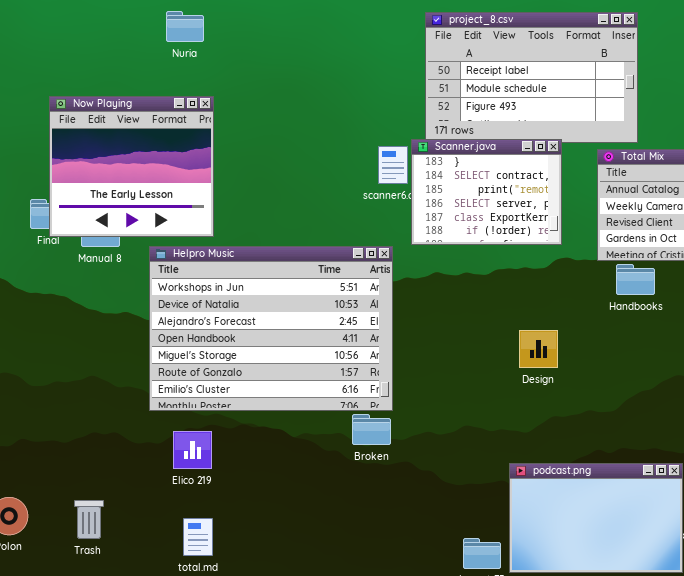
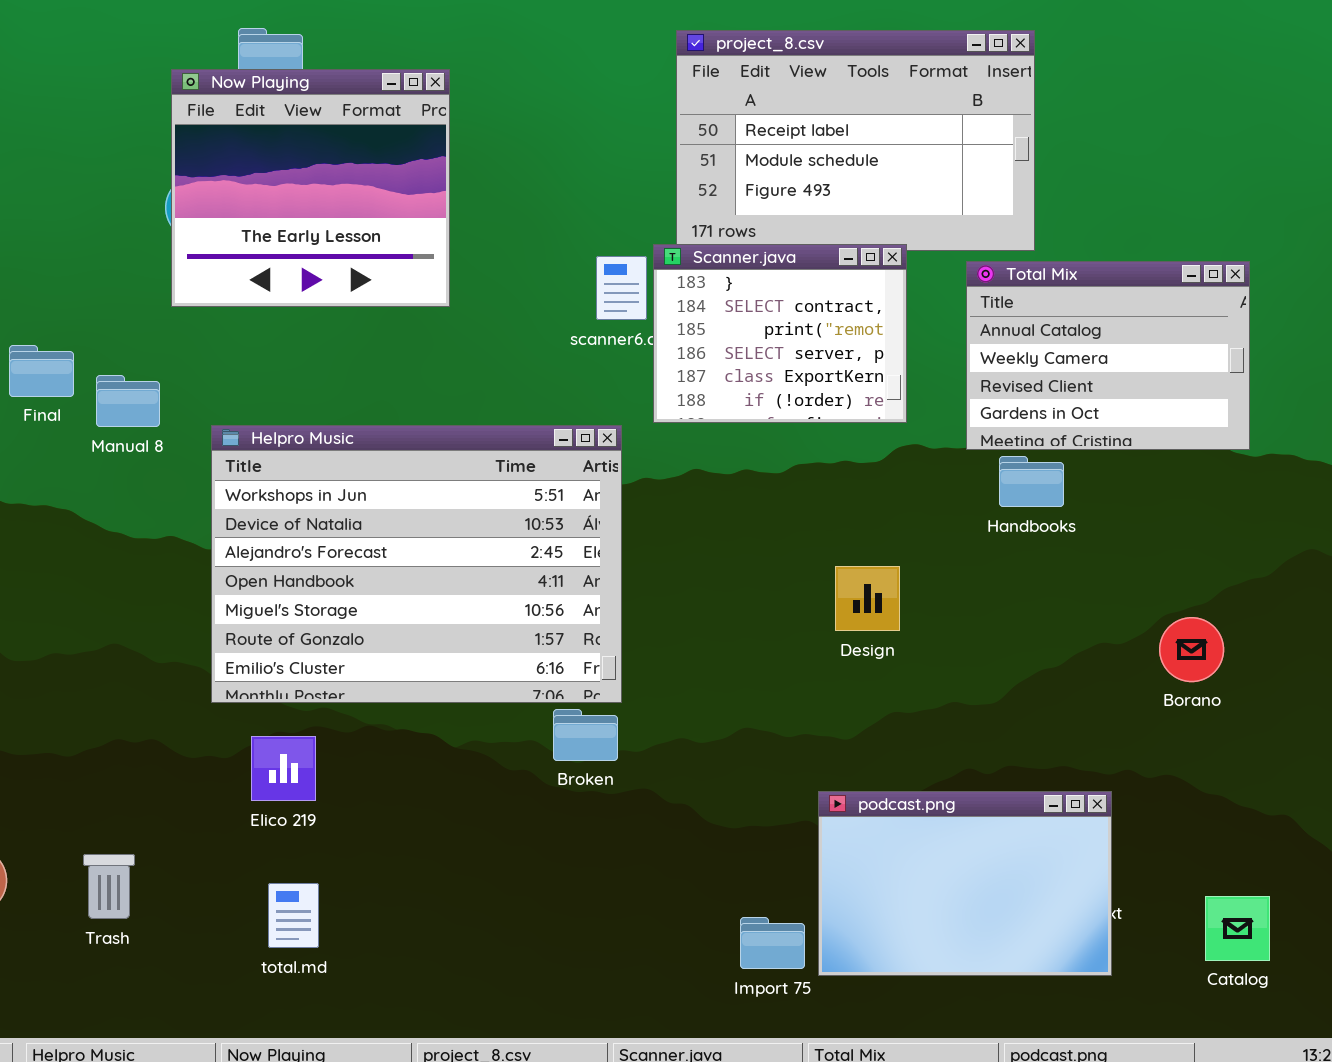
Now Playing: [49,96,214,237] -> [171,69,450,307], moved

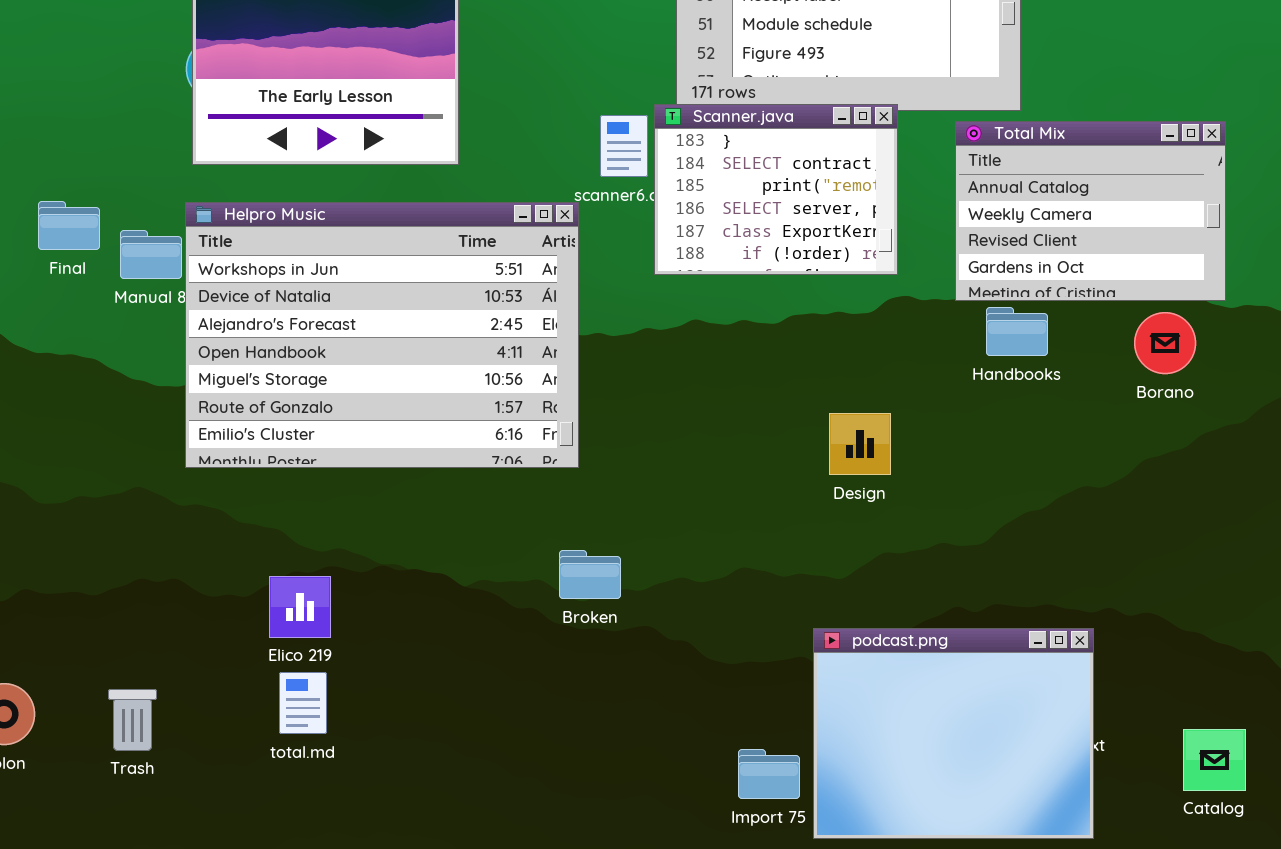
Helpro Music: [211,425,622,703] -> [185,202,579,468], moved
Borano: [1159,617,1224,682] -> [1134,312,1196,374], moved
podcast.png: [818,791,1112,976] -> [813,628,1094,839], resized
total.md: [268,883,319,948] -> [279,672,327,734], moved

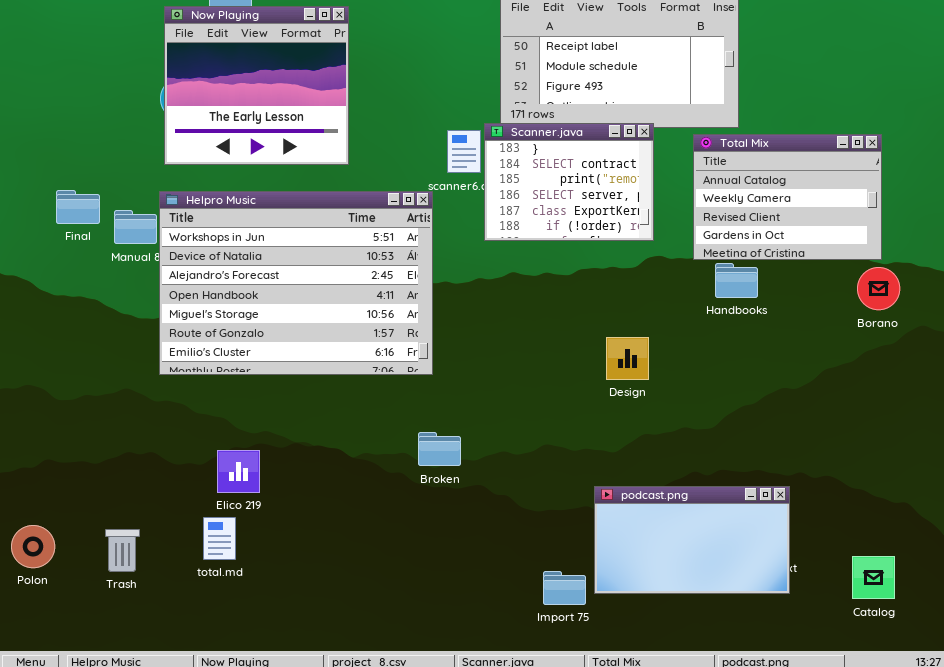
Borano: [1134,312,1196,374] -> [857,267,900,310], moved
podcast.png: [813,628,1094,839] -> [594,486,790,594], resized
total.md: [279,672,327,734] -> [203,517,236,560], moved

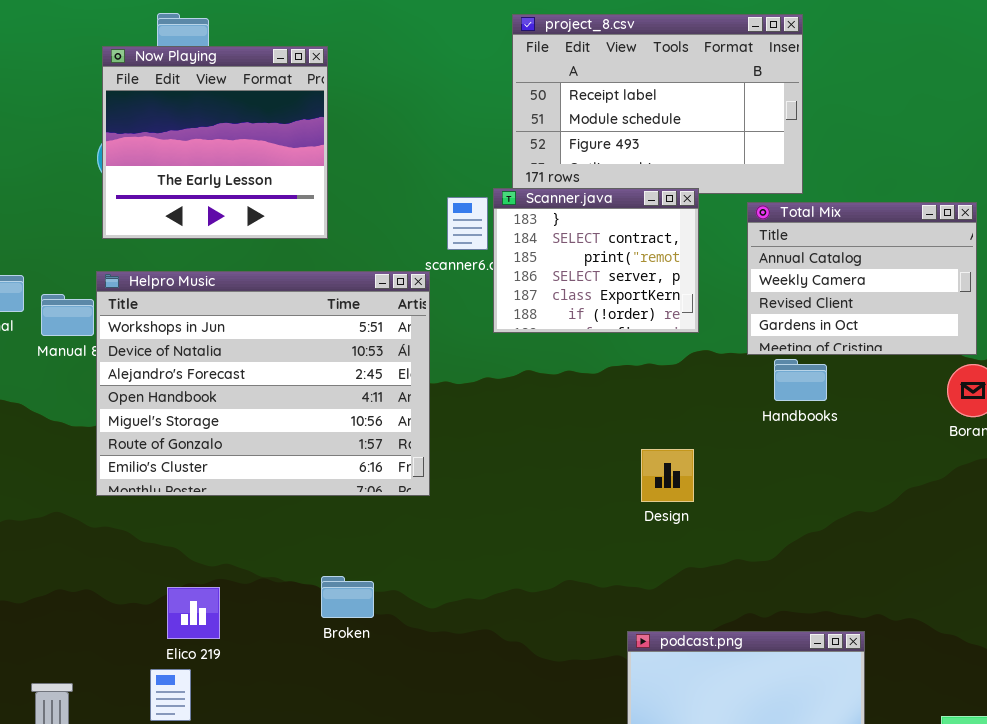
Broken: [418,432,461,466] -> [321,576,374,618], moved

